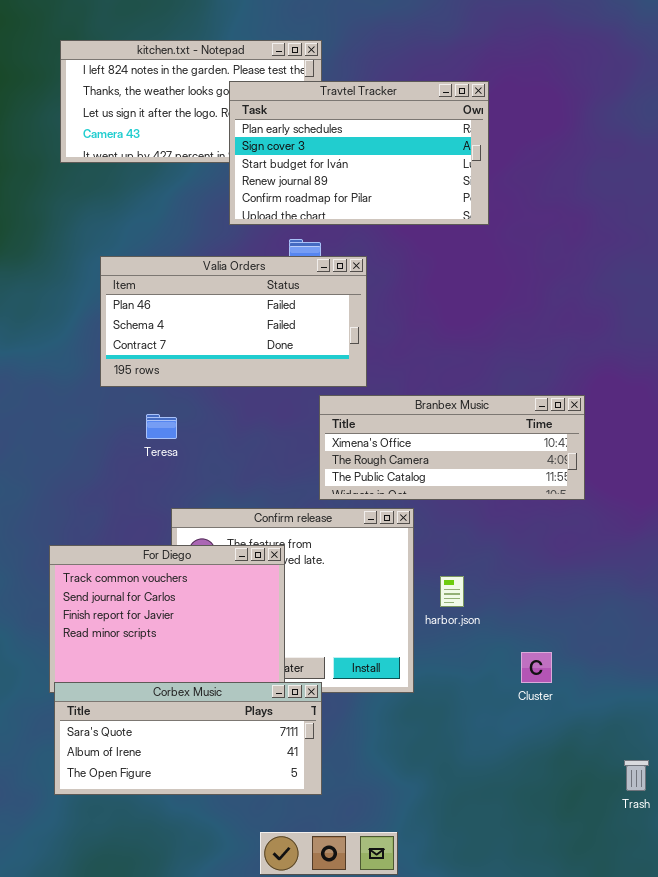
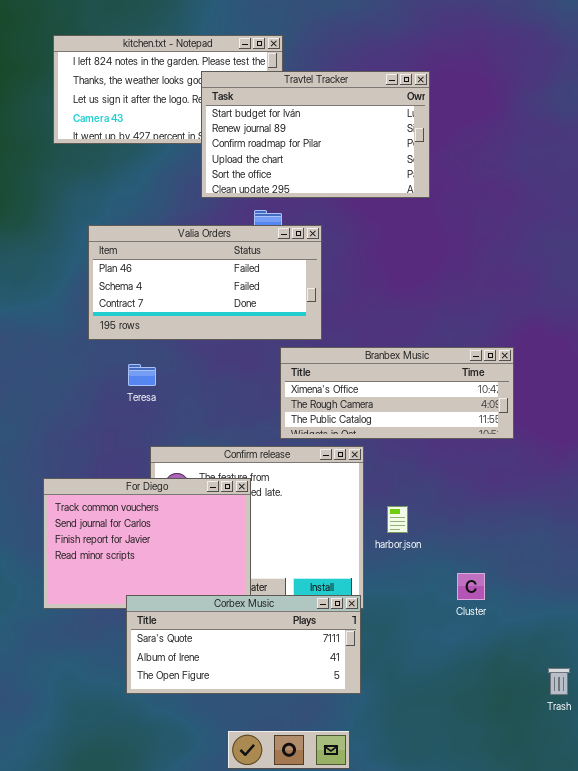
Travtel Tracker: [229,81,489,225] -> [201,71,430,198], scrolled down 2 rows
Corbex Music: [54,682,322,795] -> [126,595,361,694], moved

